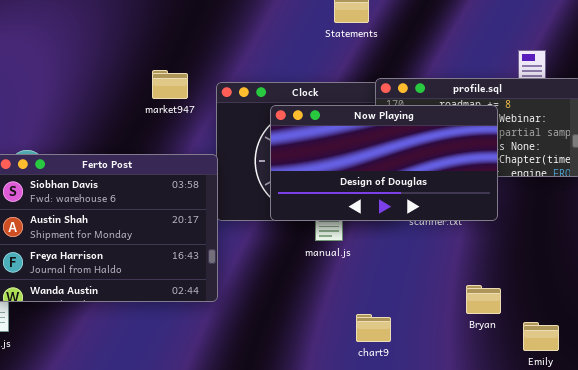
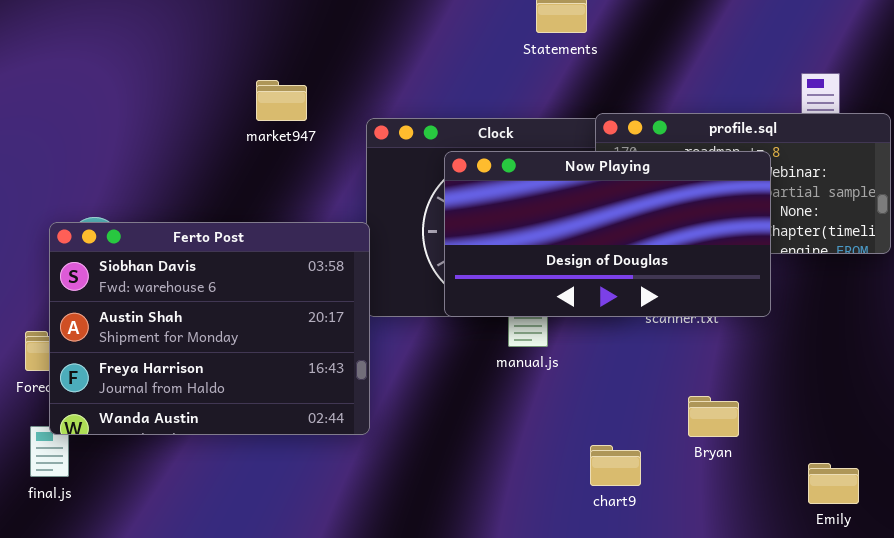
market947: [152,70,188,99] -> [256,80,307,121], moved
Bryan: [466,285,501,314] -> [688,396,739,437], moved
chart9: [356,314,391,342] -> [590,445,641,486], moved

